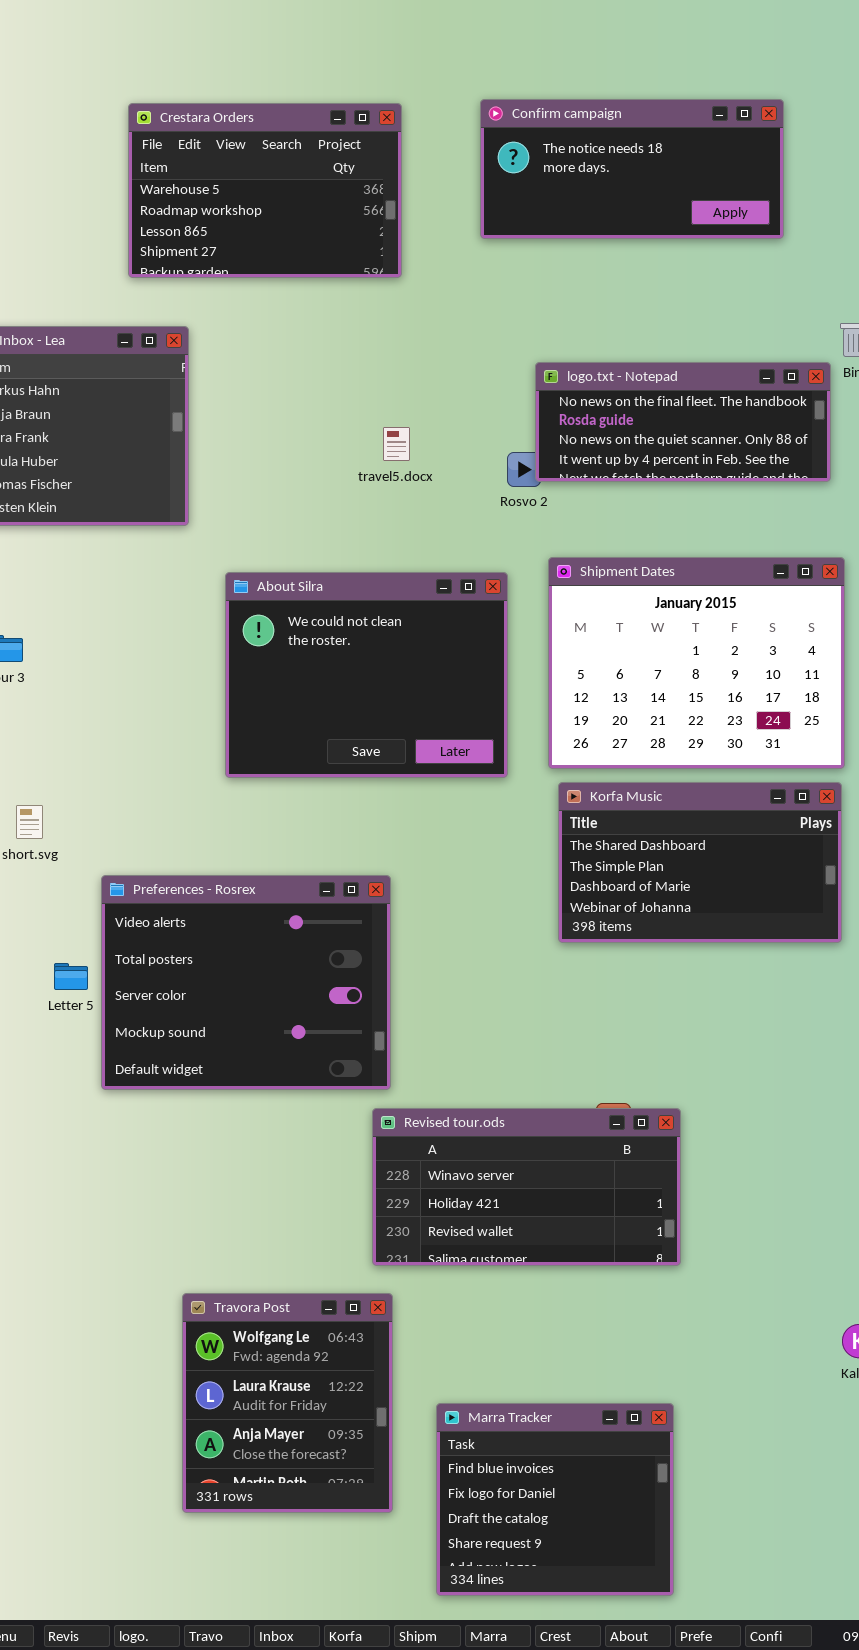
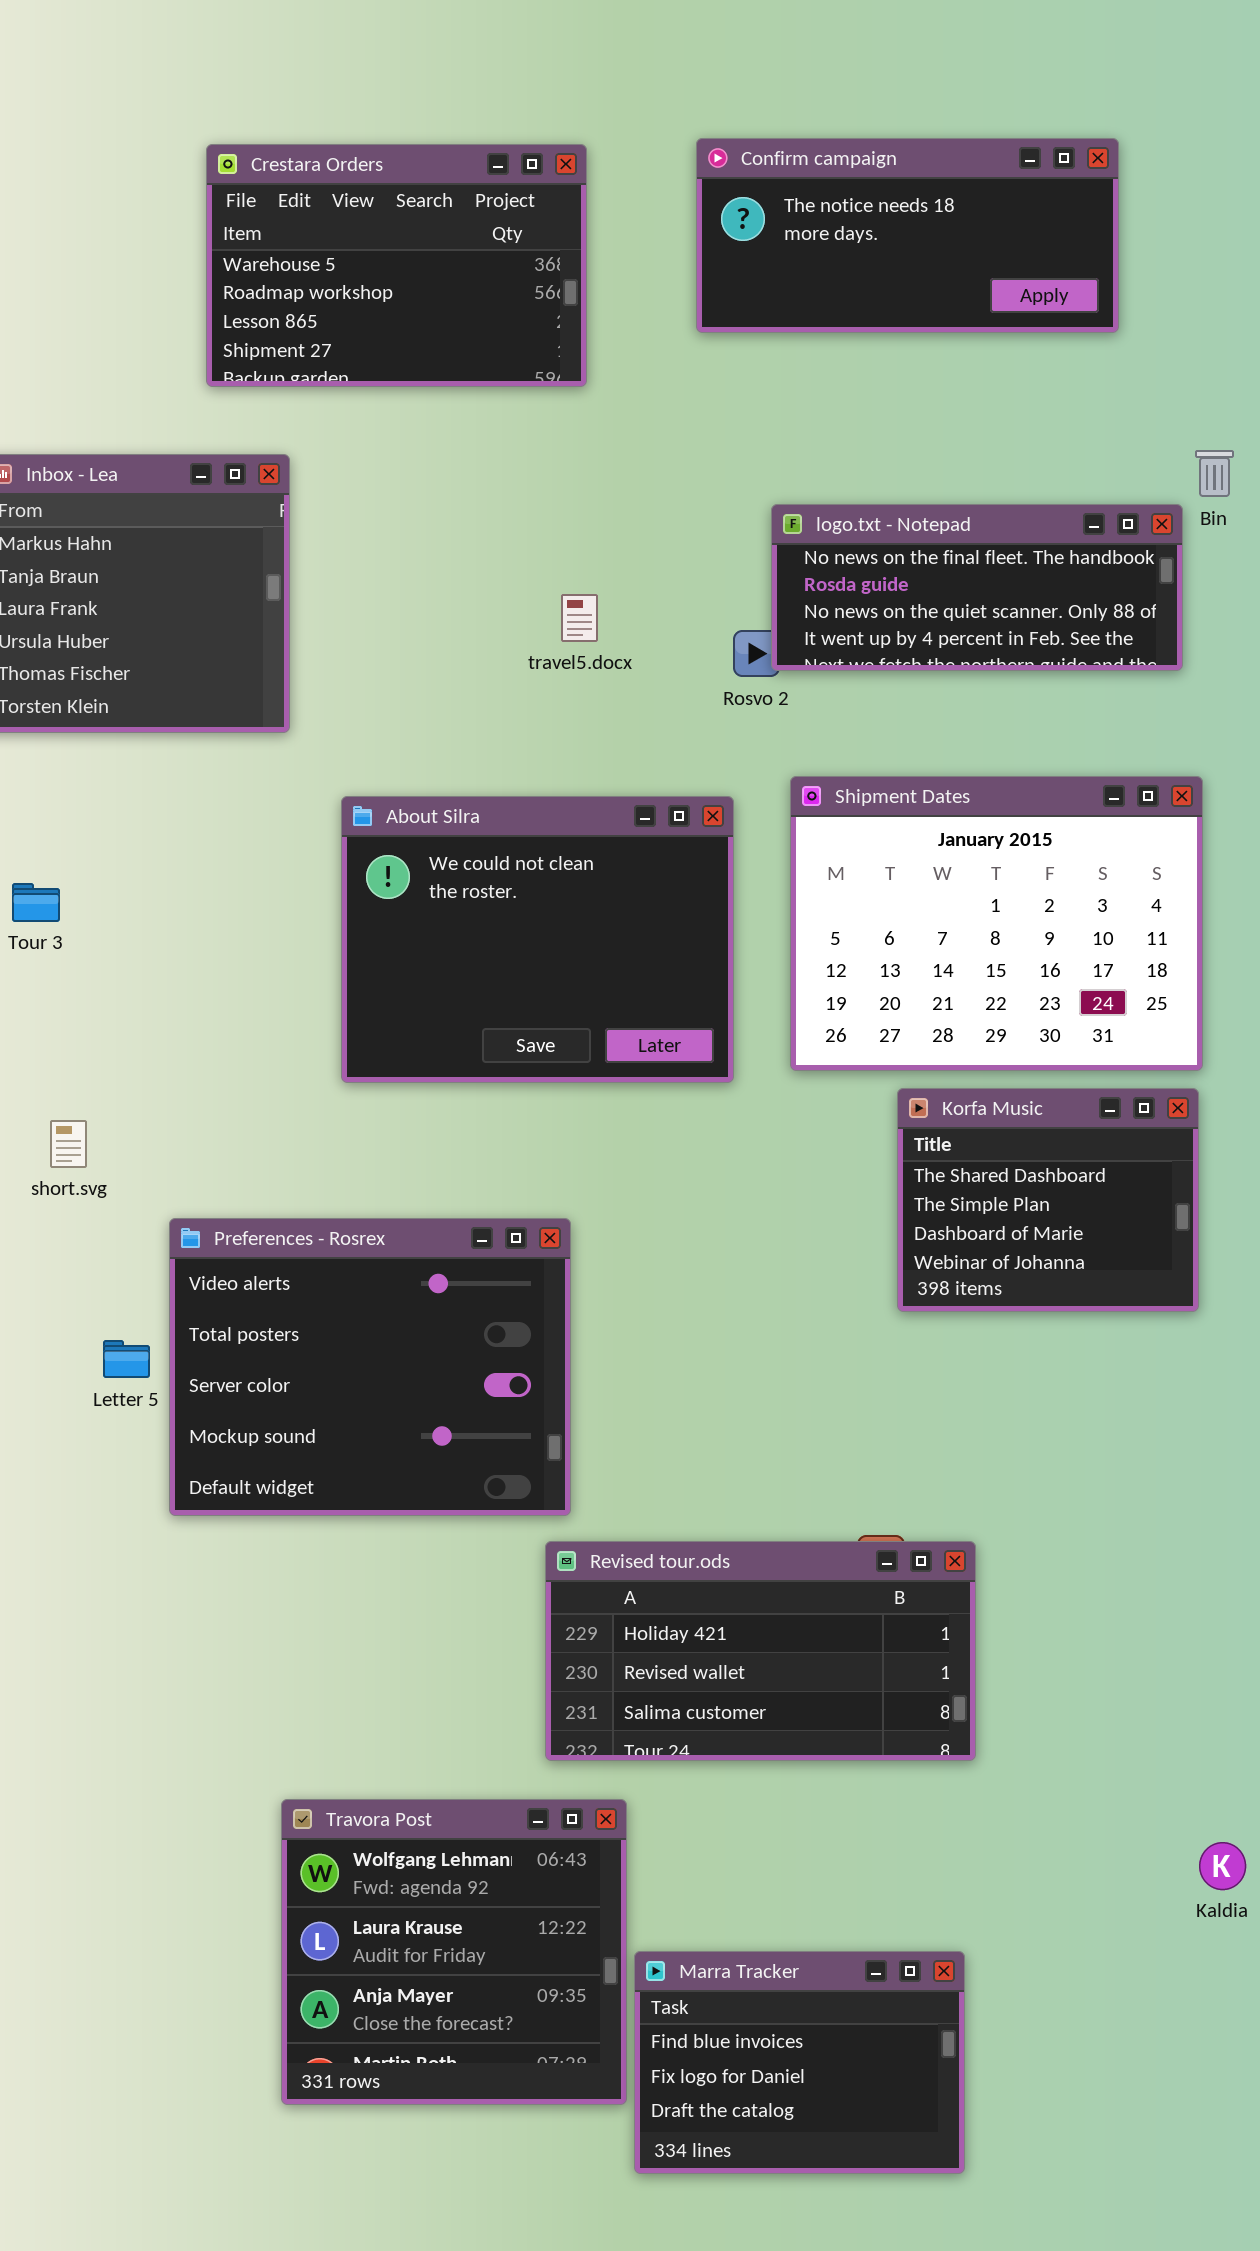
Korfa Music: [558,782,842,943] -> [897,1088,1199,1312], resized
Revised tour.ods: [372,1108,681,1266] -> [545,1541,976,1761], scrolled down 1 row
Travora Post: [182,1293,393,1513] -> [281,1799,627,2105], resized
Marra Tracker: [436,1403,674,1596] -> [634,1951,965,2174], resized

